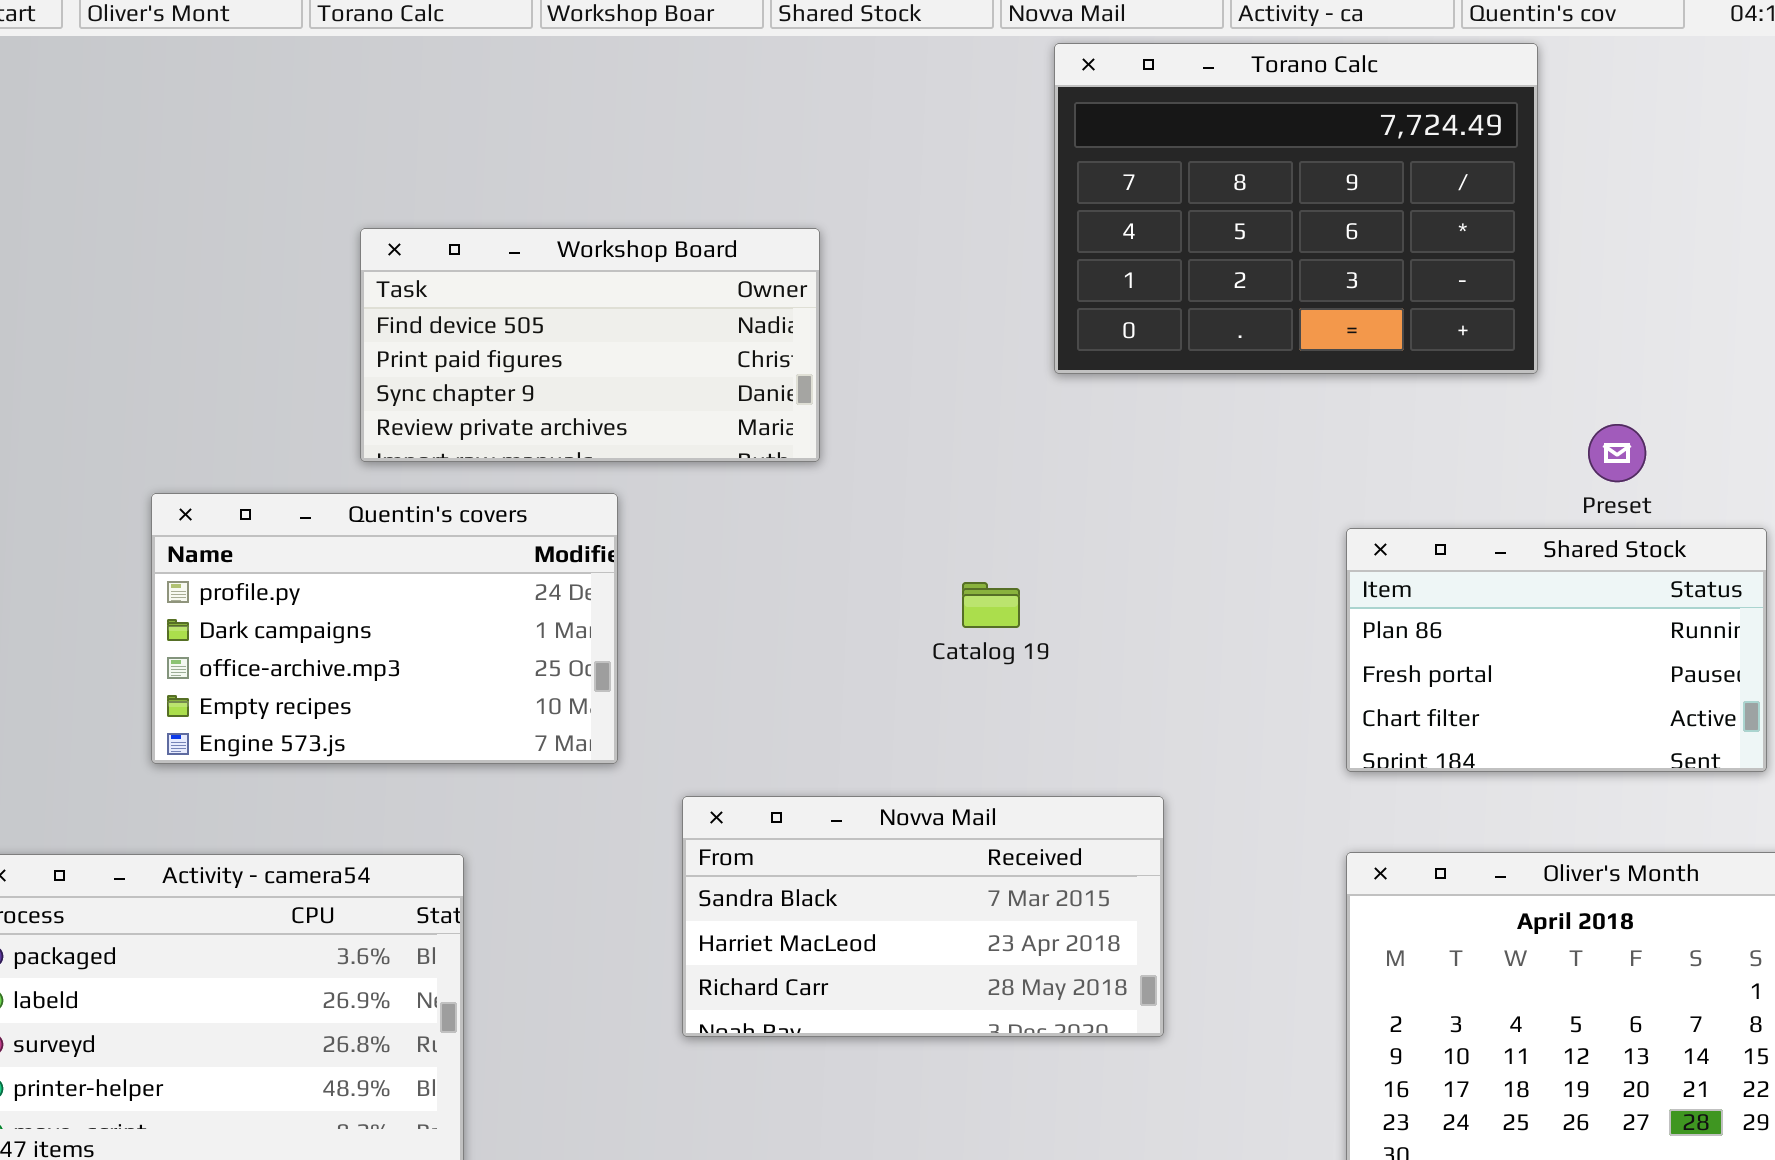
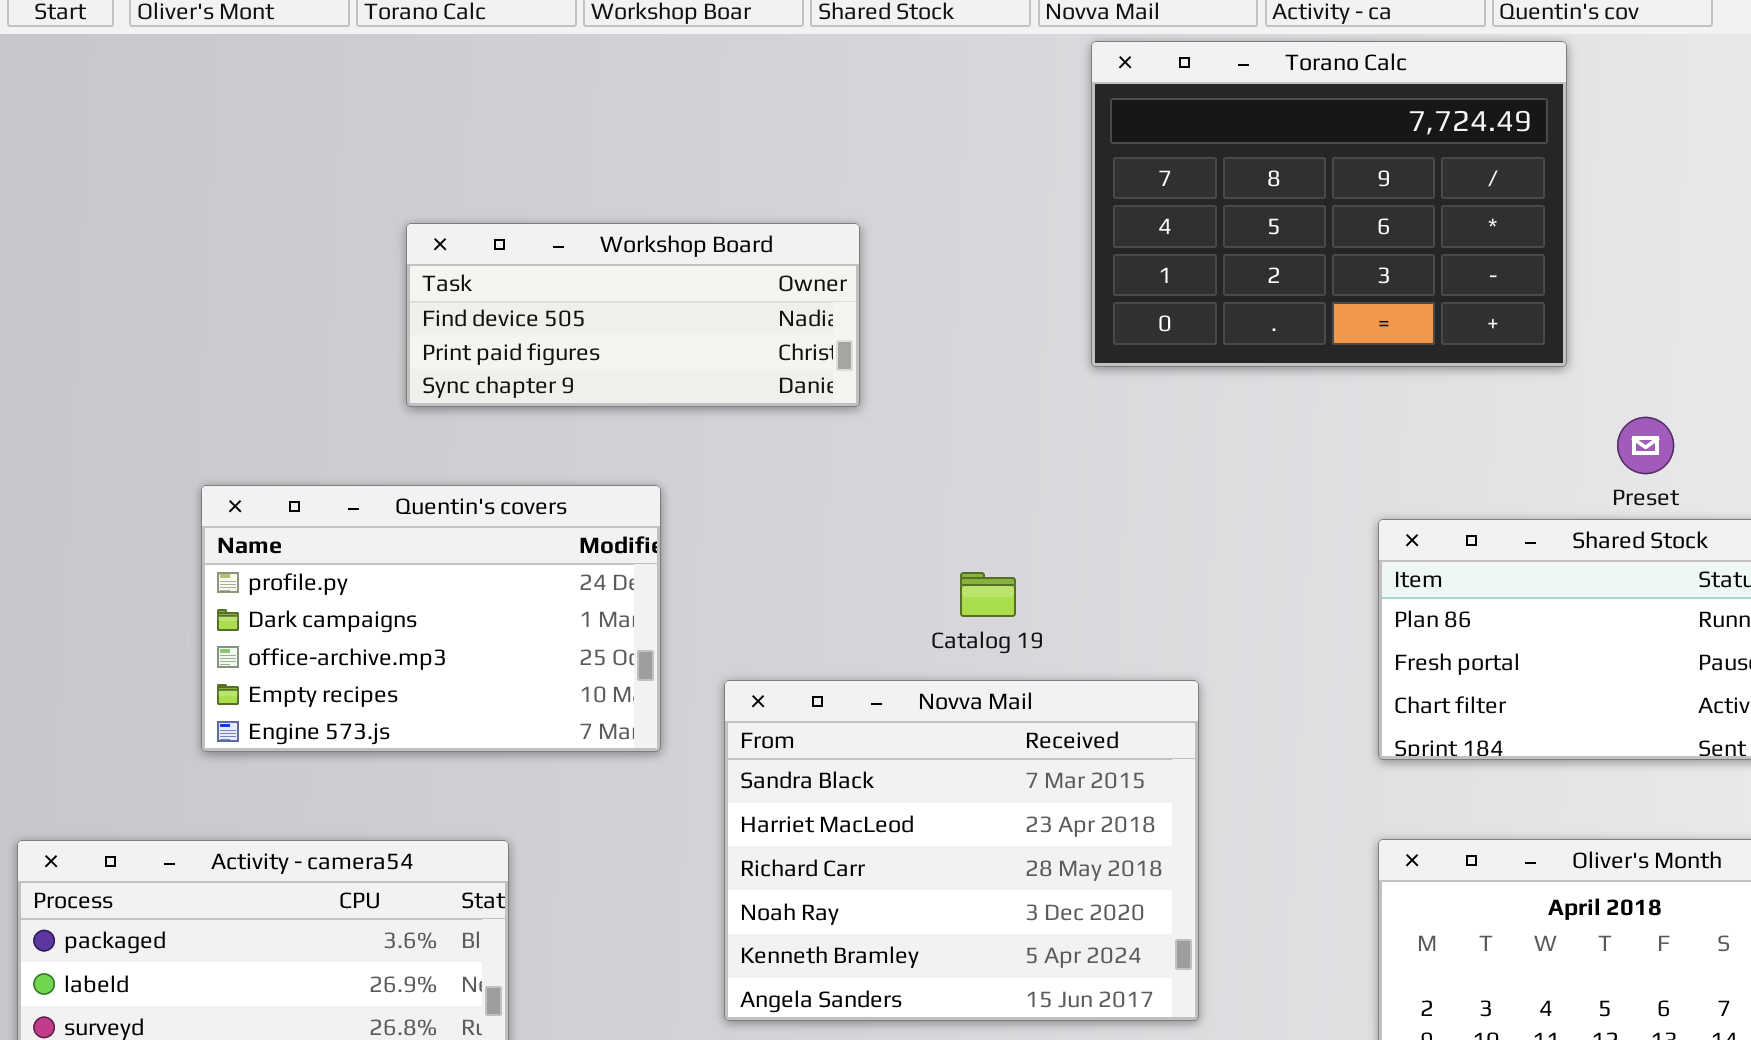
Workshop Board: [360,228,820,462] -> [406,223,860,407], resized
Catalog 19: [962,582,1020,628] -> [960,572,1016,617], moved
Novva Mail: [682,796,1164,1037] -> [724,680,1199,1021], resized

